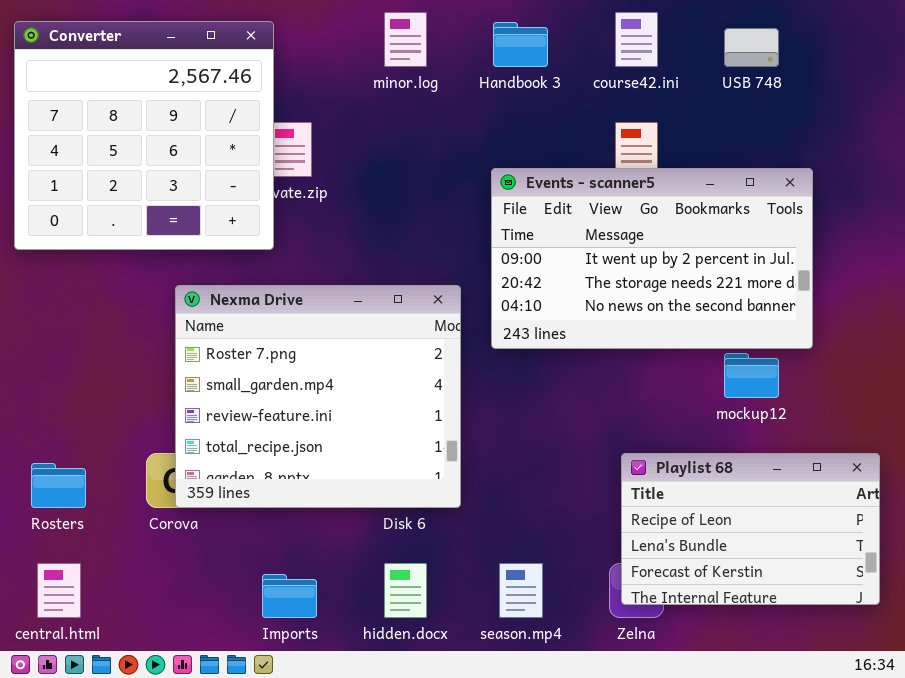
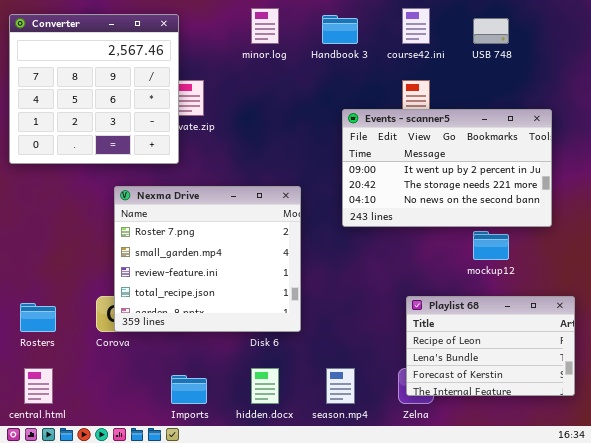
Events - scanner5: [491,168,813,349] -> [342,109,552,227], moved

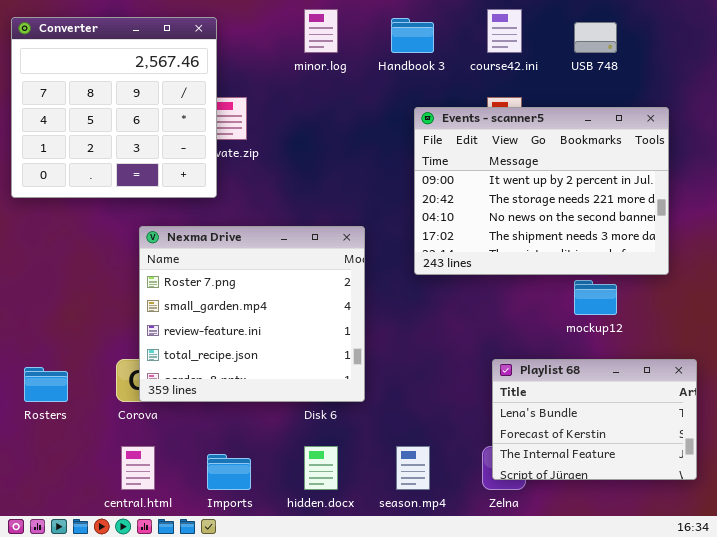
Events - scanner5: [342,109,552,227] -> [414,107,669,275], resized
Playlist 68: [406,296,575,396] -> [492,359,697,480], scrolled down 1 row
central.html: [24,368,53,404] -> [121,446,155,490], moved

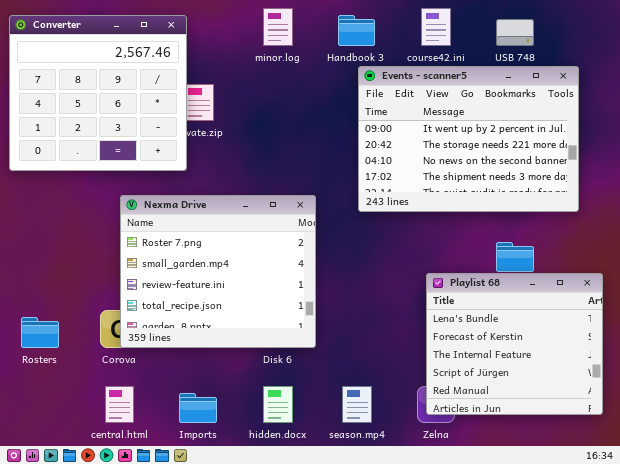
Events - scanner5: [414,107,669,275] -> [358,66,579,212], moved
Playlist 68: [492,359,697,480] -> [426,273,603,415], resized

